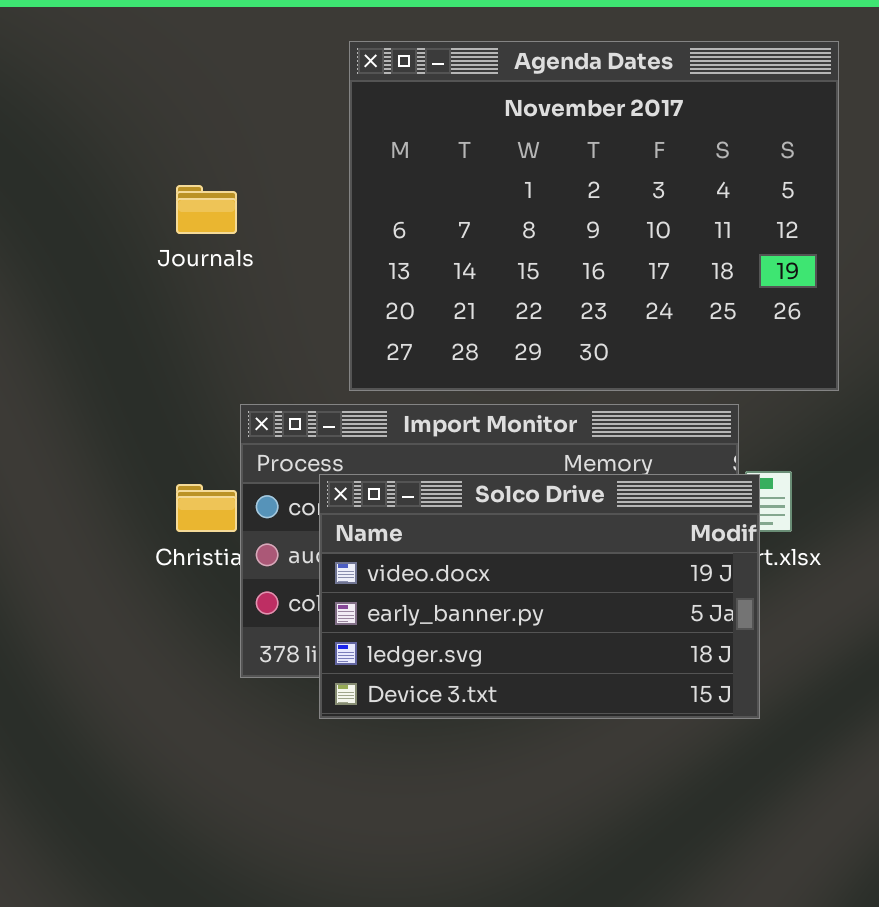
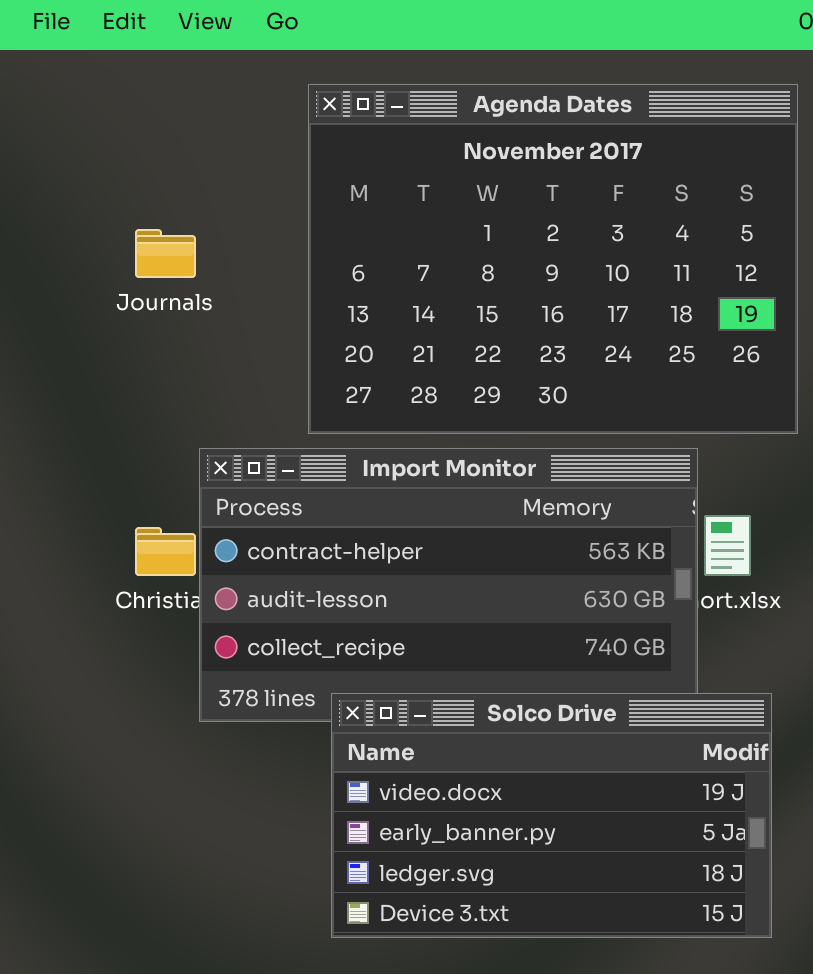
Solco Drive: [319,474,760,719] -> [331,693,772,938], moved

